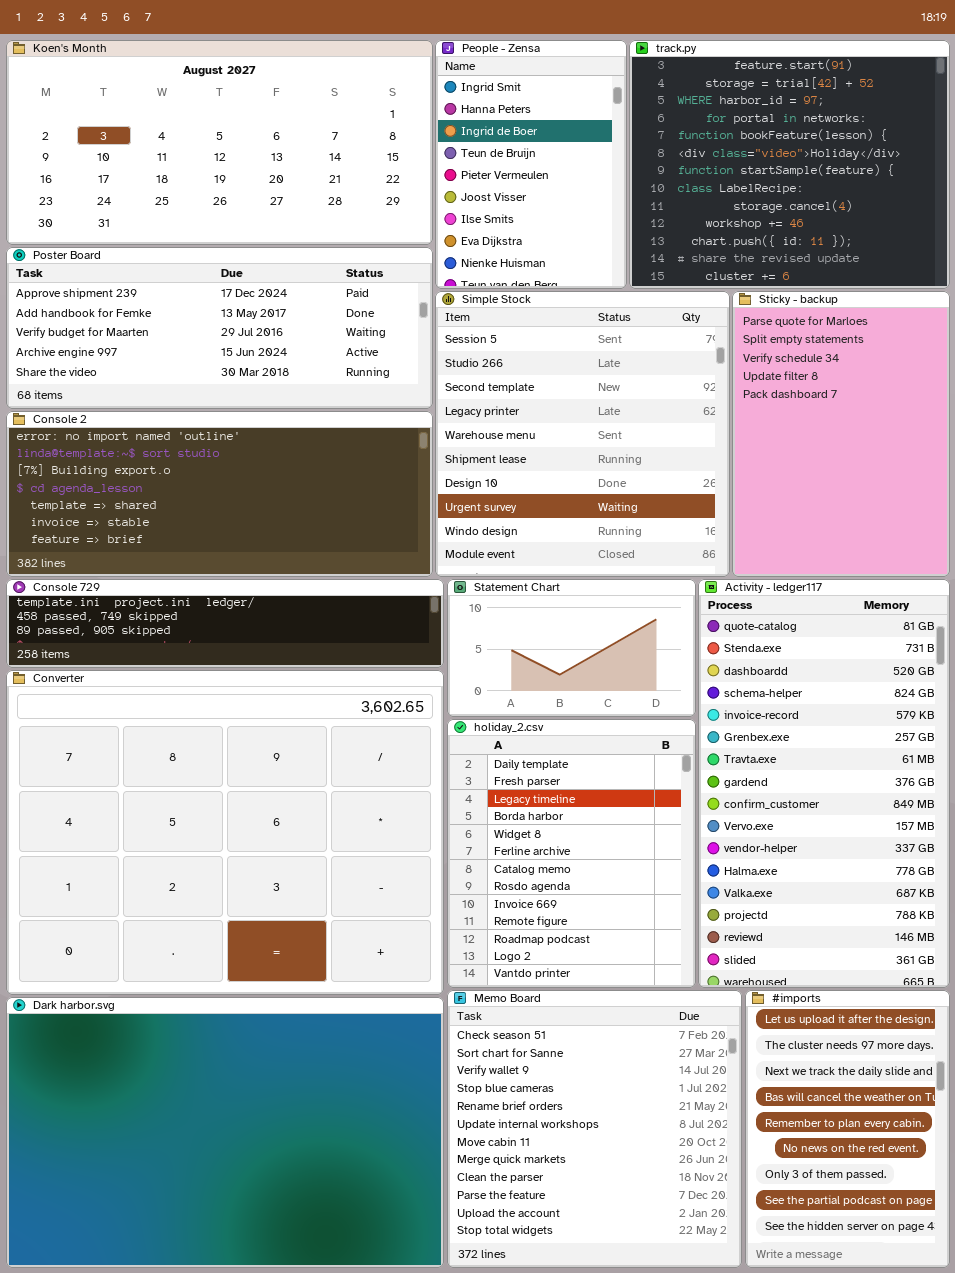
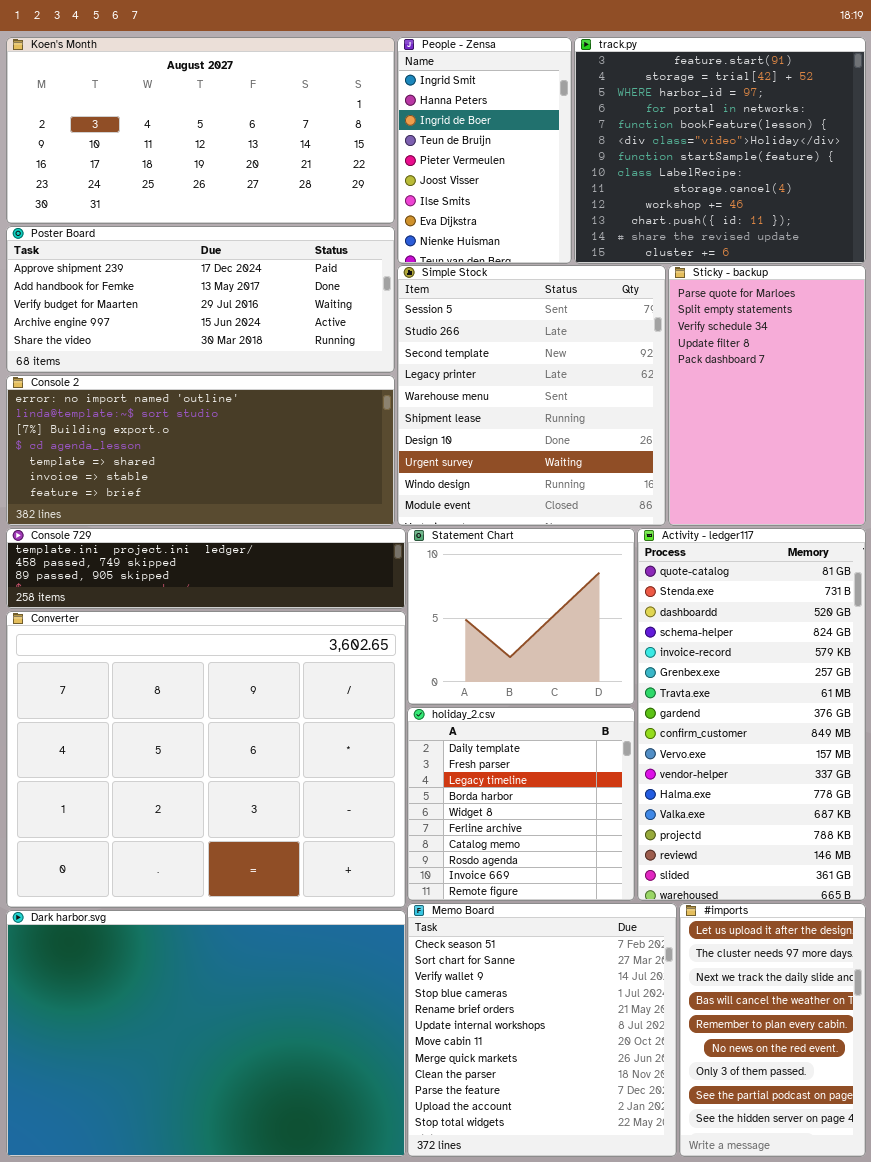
Statement Chart: [447,579,696,717] -> [407,528,635,705], resized
holiday_2.csv: [447,719,696,988] -> [407,707,635,901], resized

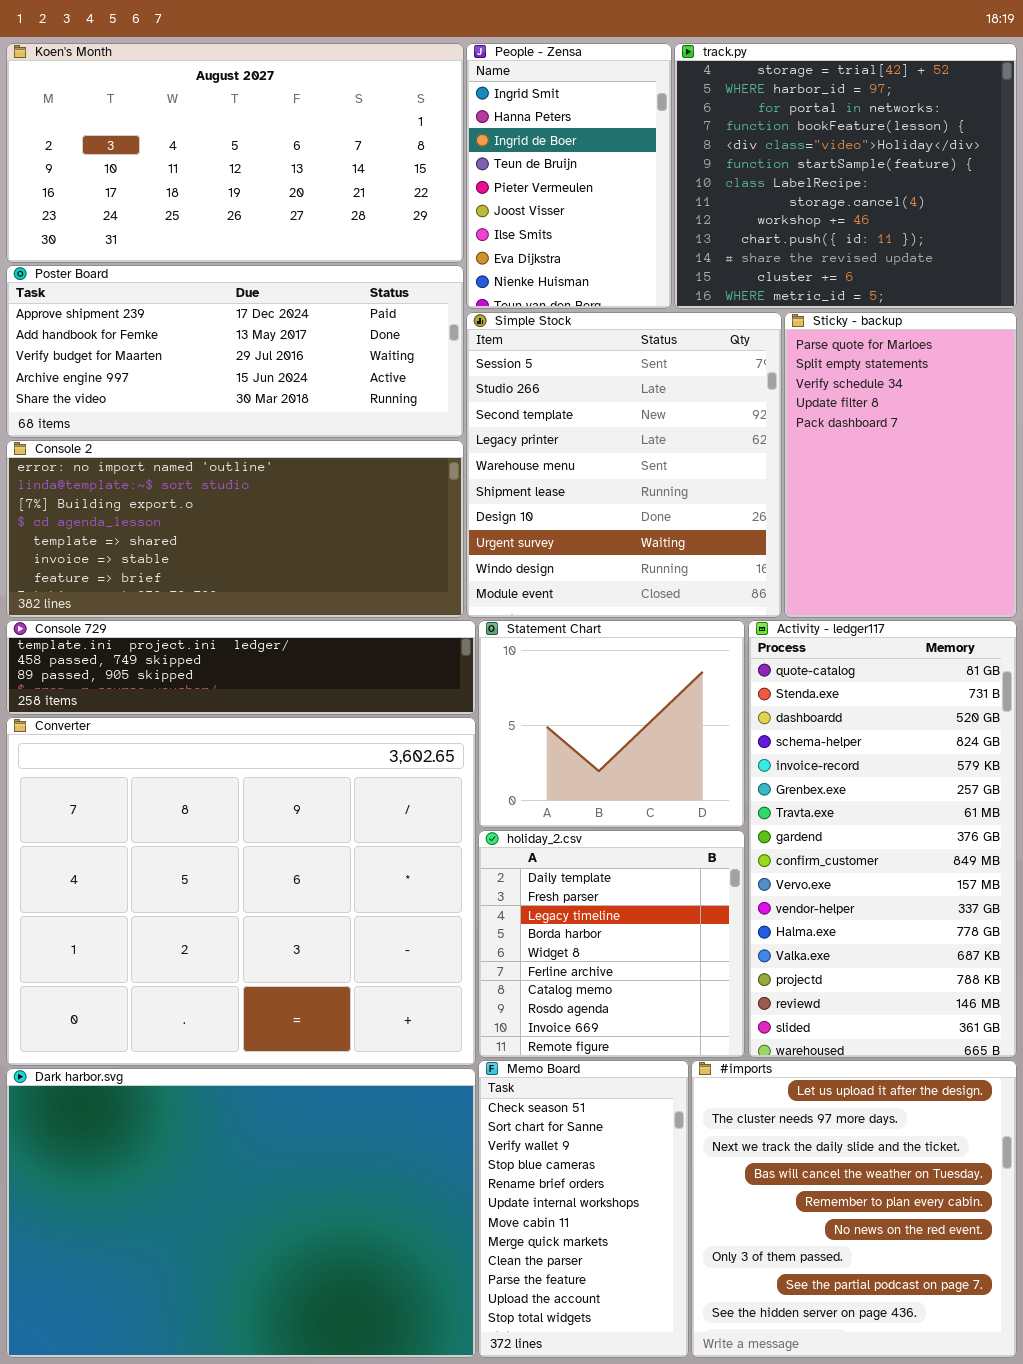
track.py: [574,37,866,264] -> [674,43,1017,309], scrolled down 1 row
Memo Board: [407,903,677,1157] -> [478,1060,689,1358], resized
#imports: [679,903,866,1157] -> [691,1060,1017,1358], resized

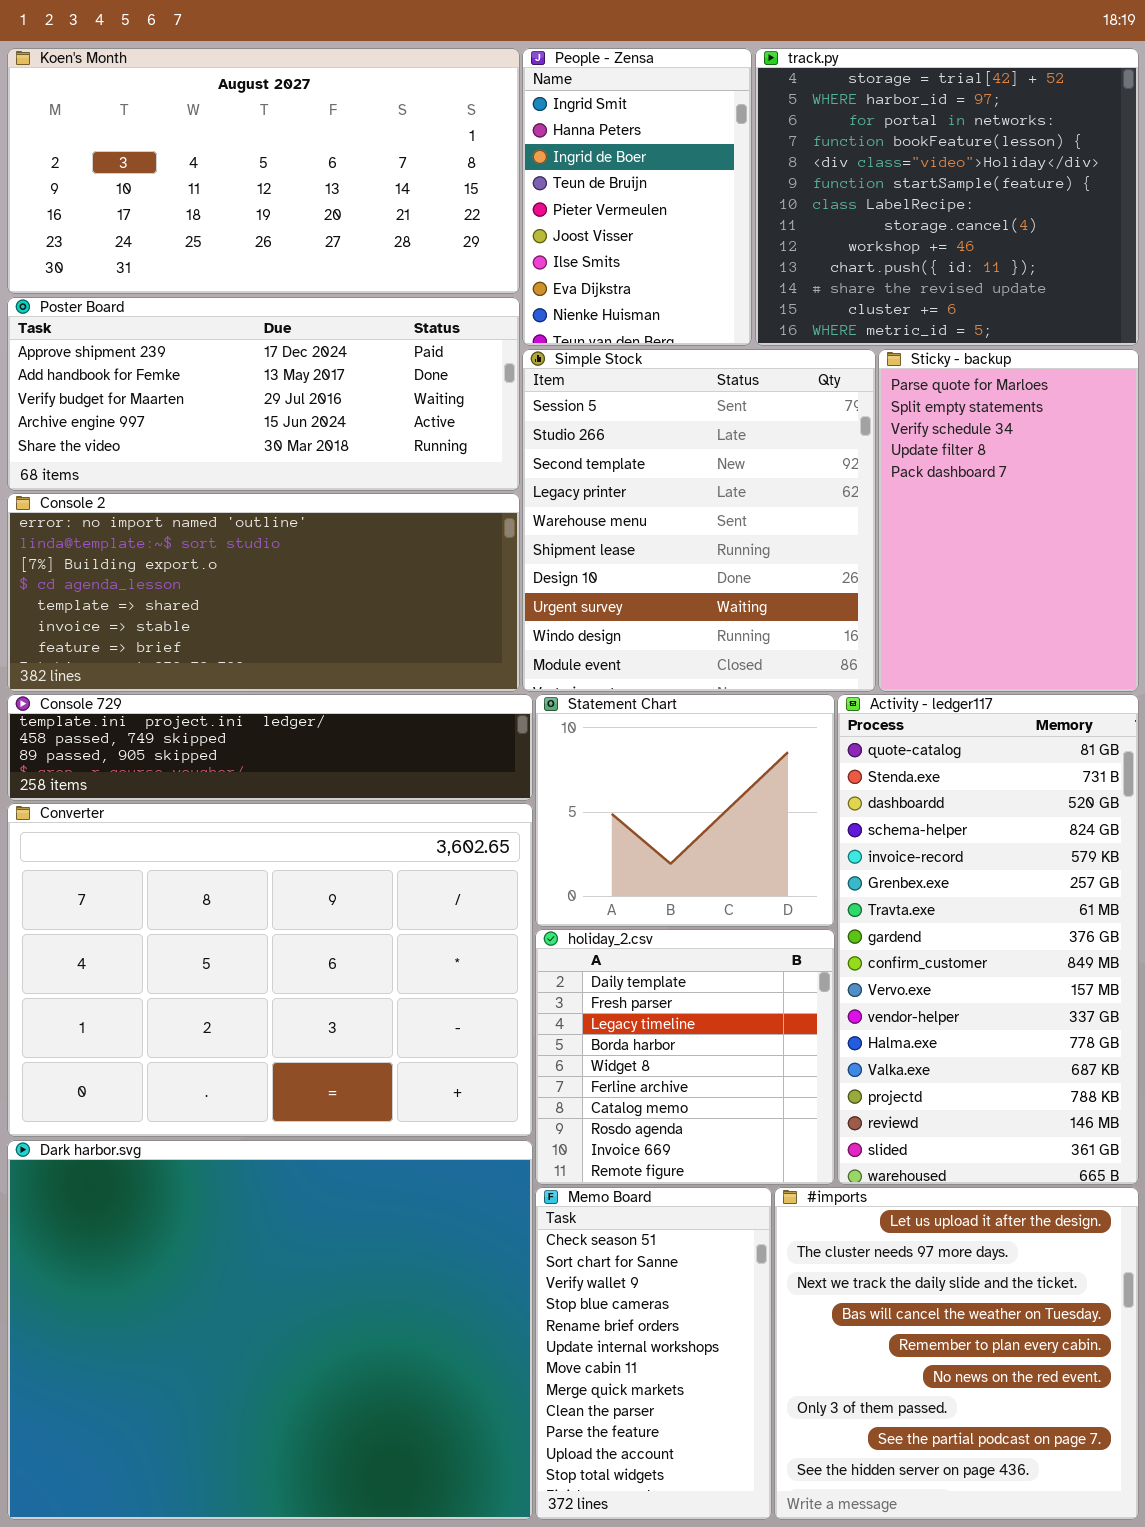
Converter: [6,717,476,1066] -> [7,803,533,1137], resized
Dark harbor.svg: [6,1068,476,1358] -> [7,1140,533,1520], resized

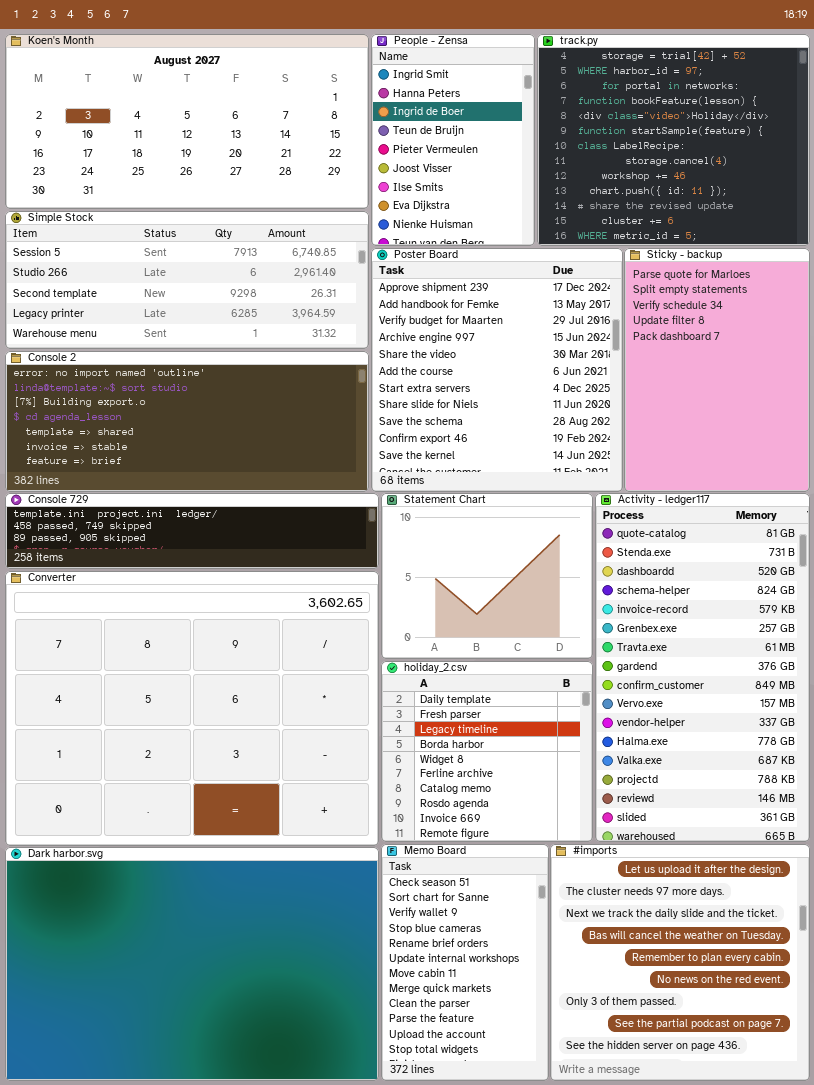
Poster Board: [7,297,520,491] -> [371,248,623,492], moved, resized
Simple Stock: [522,349,876,692] -> [5,211,369,349], moved, resized
Converter: [7,803,533,1137] -> [5,571,379,846], resized
Dark harbor.svg: [7,1140,533,1520] -> [5,847,379,1081], resized

